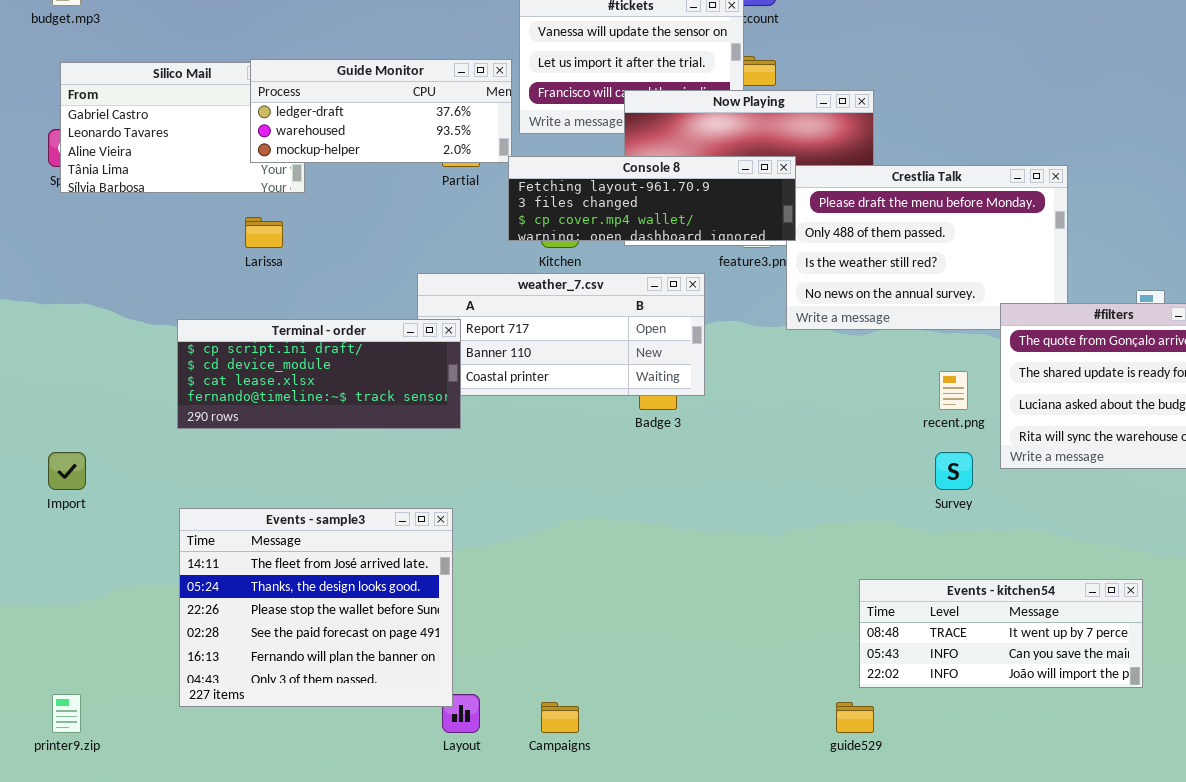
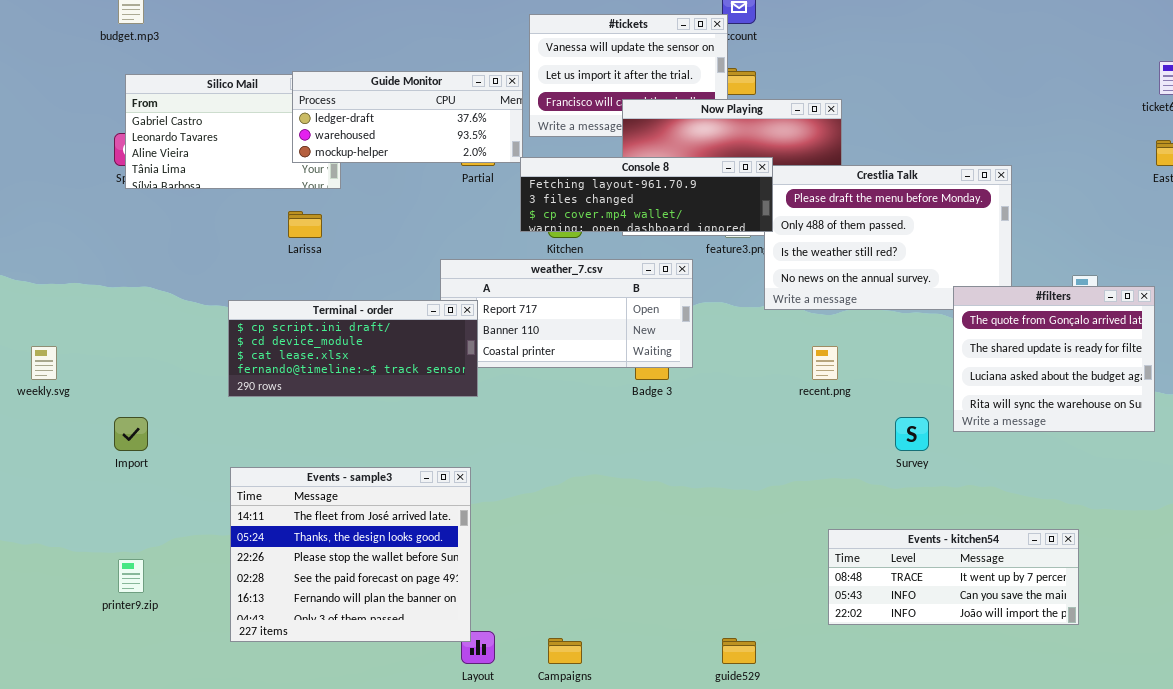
recent.png: [939,371,968,410] -> [812,346,838,380], moved
printer9.zip: [52,694,81,733] -> [118,559,144,593], moved
guide529: [836,702,874,733] -> [722,638,756,664], moved

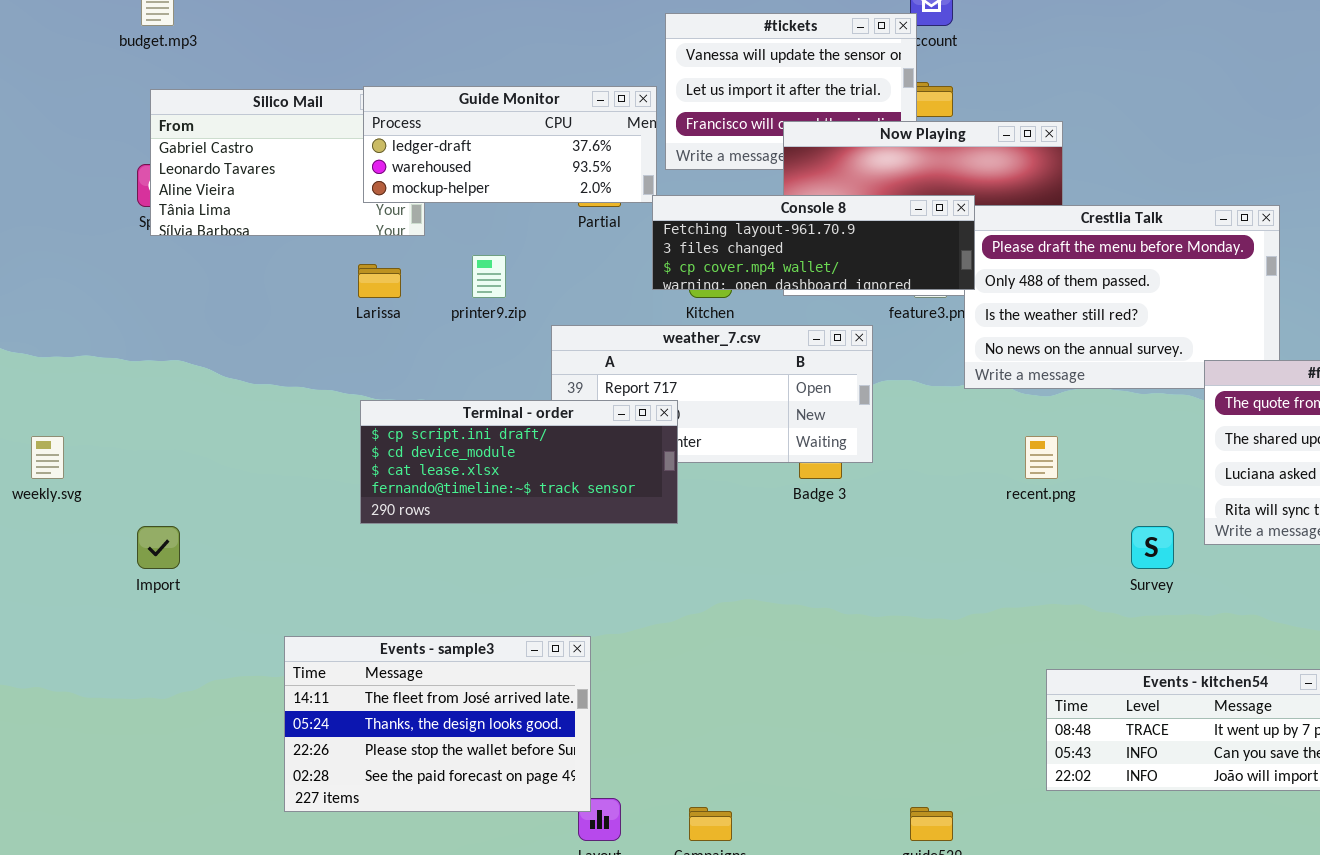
Terminal - order: [228,300,478,397] -> [360,400,678,524], moved
Events - sample3: [230,467,471,642] -> [284,636,591,812], resized
printer9.zip: [118,559,144,593] -> [472,255,506,298], moved

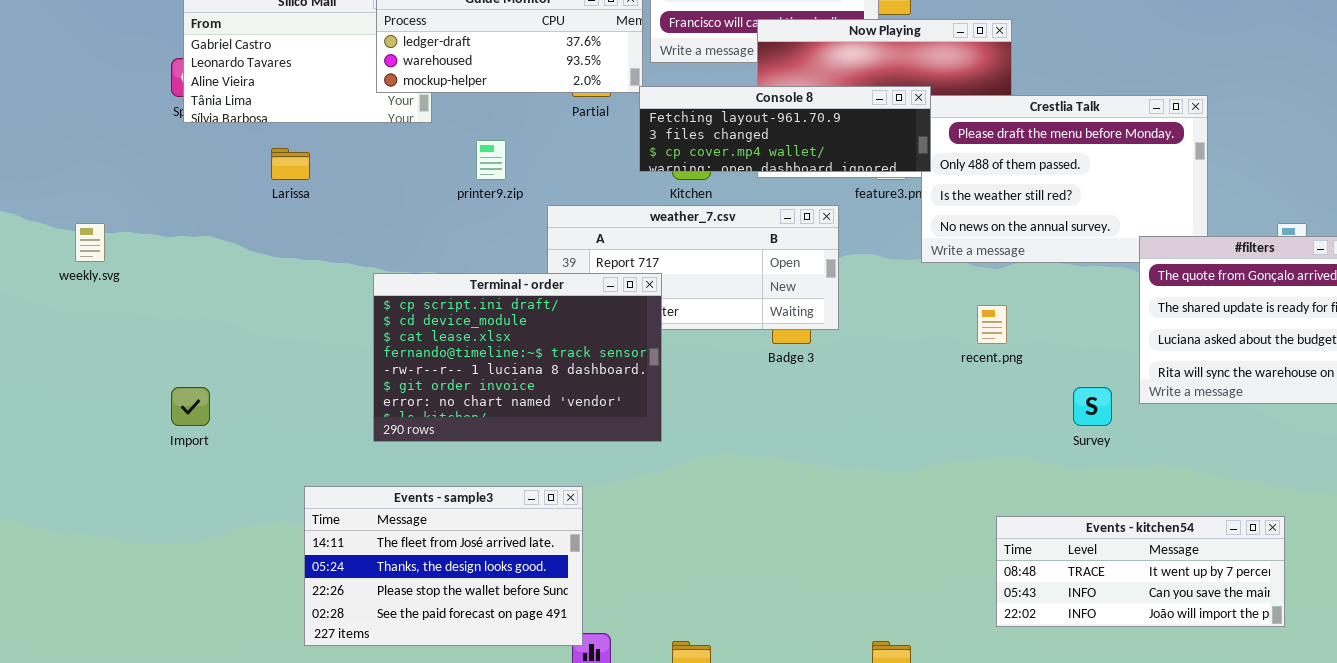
Larissa: [358,264,401,298] -> [271,148,310,180], moved
Terminal - order: [360,400,678,524] -> [373,273,662,442], resized
weekly.svg: [31,436,64,479] -> [75,223,105,262], moved

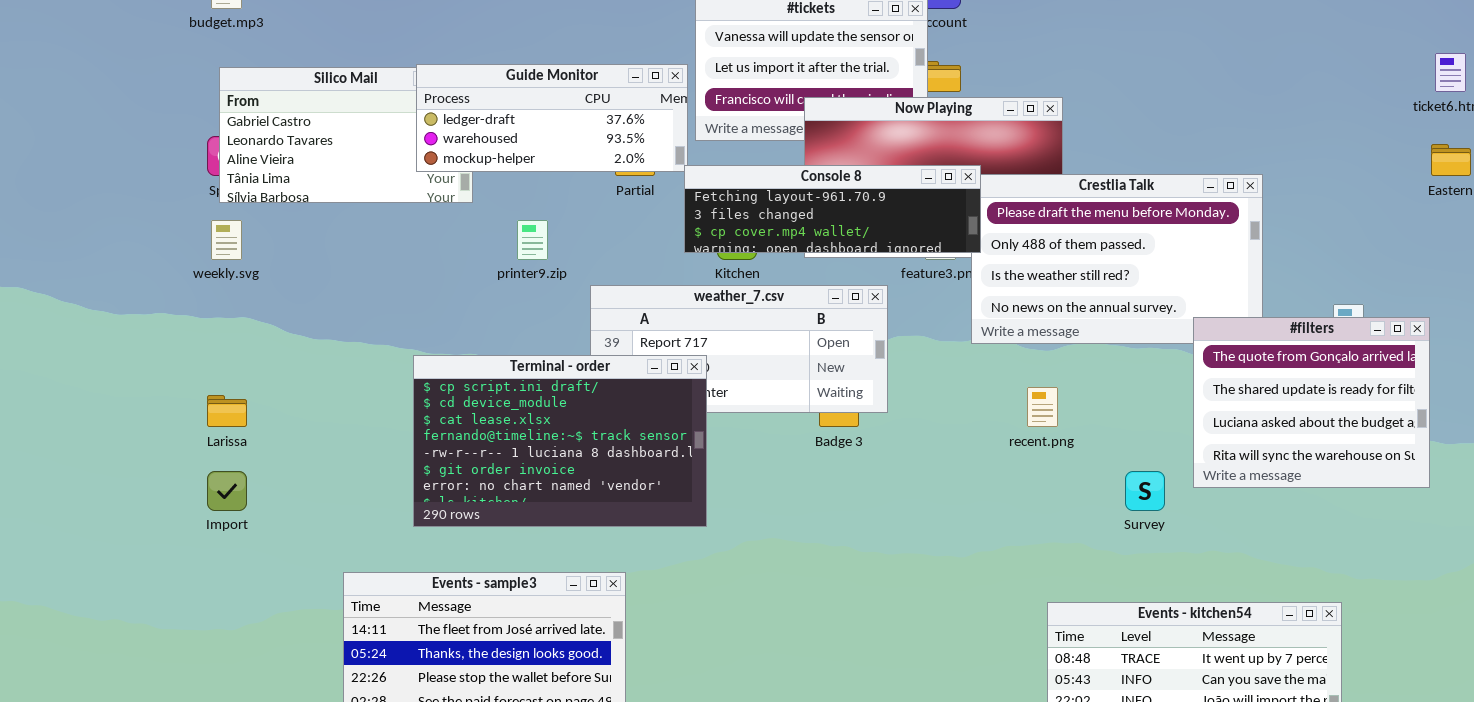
Larissa: [271,148,310,180] -> [207,395,247,427], moved
weekly.svg: [75,223,105,262] -> [211,220,242,260], moved

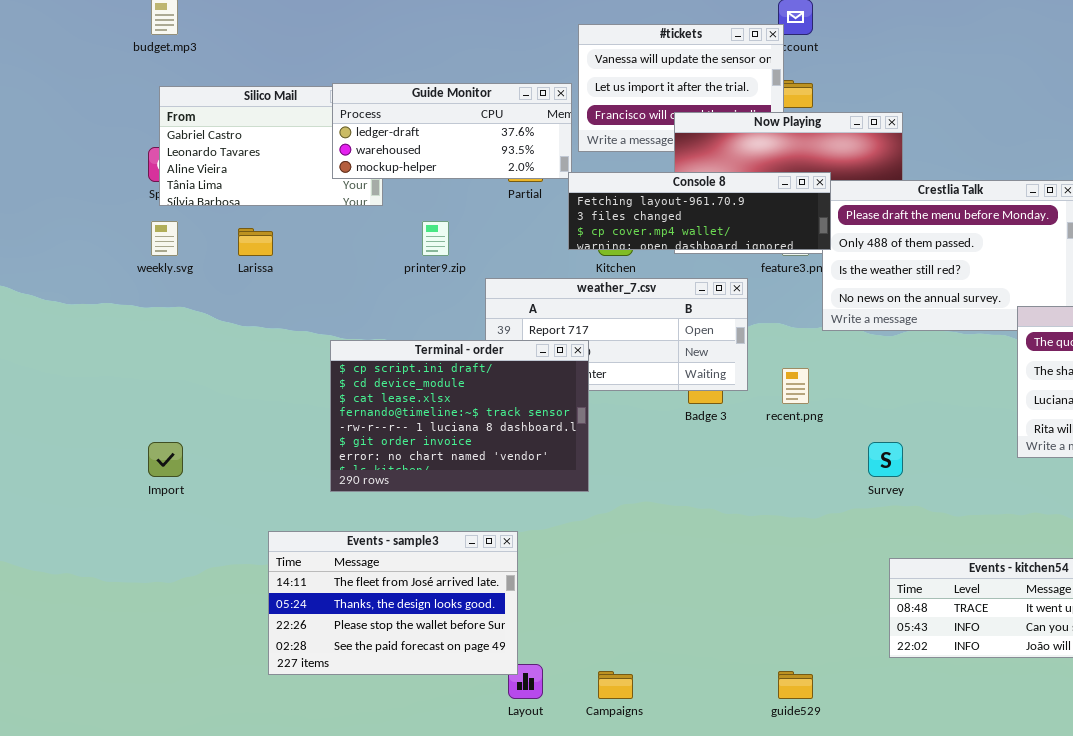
recent.png: [1027,387,1058,427] -> [782,368,809,404], moved
Larissa: [207,395,247,427] -> [238,228,273,256], moved
Survey: [1125,471,1165,511] -> [868,442,903,477], moved

